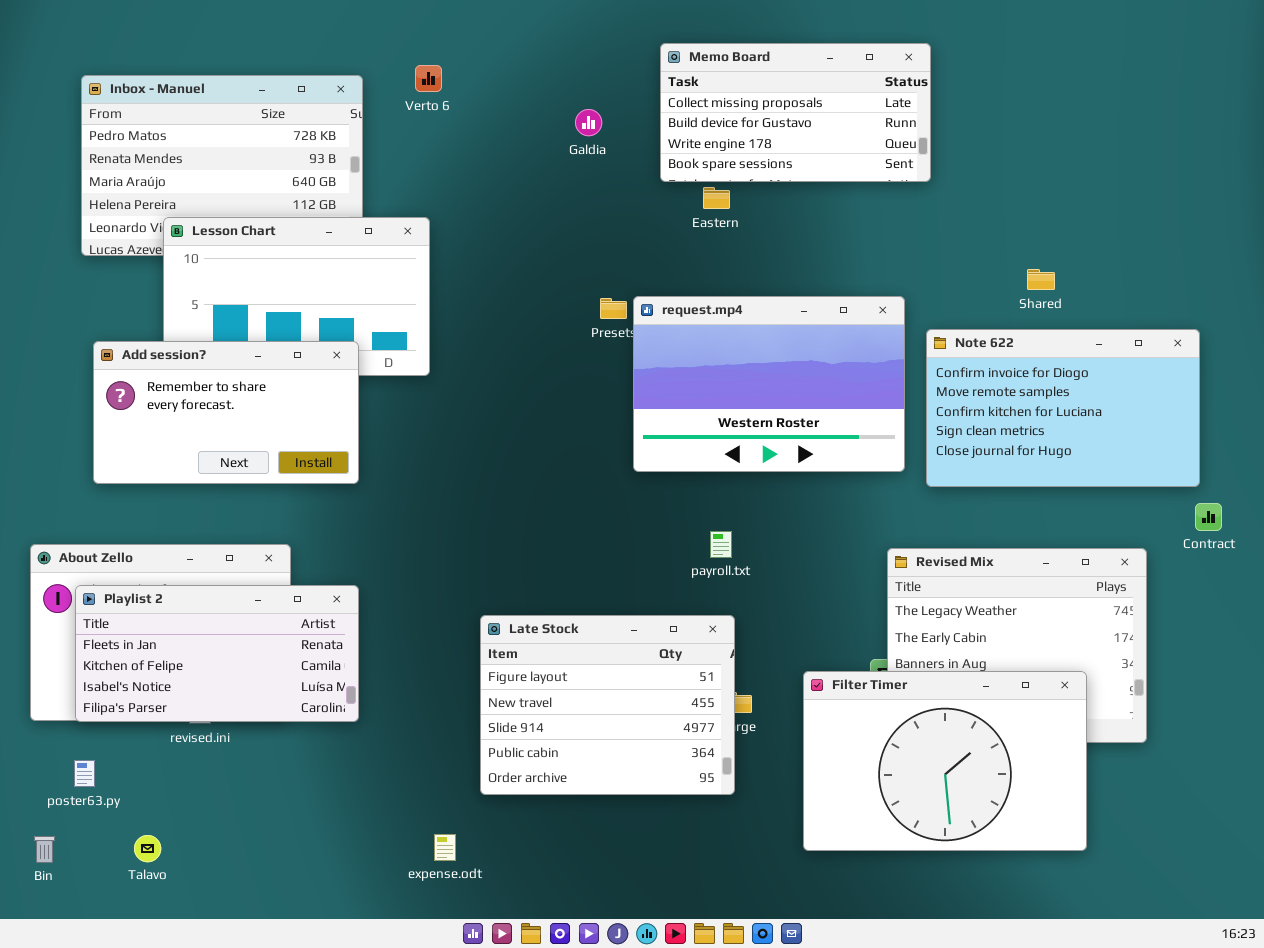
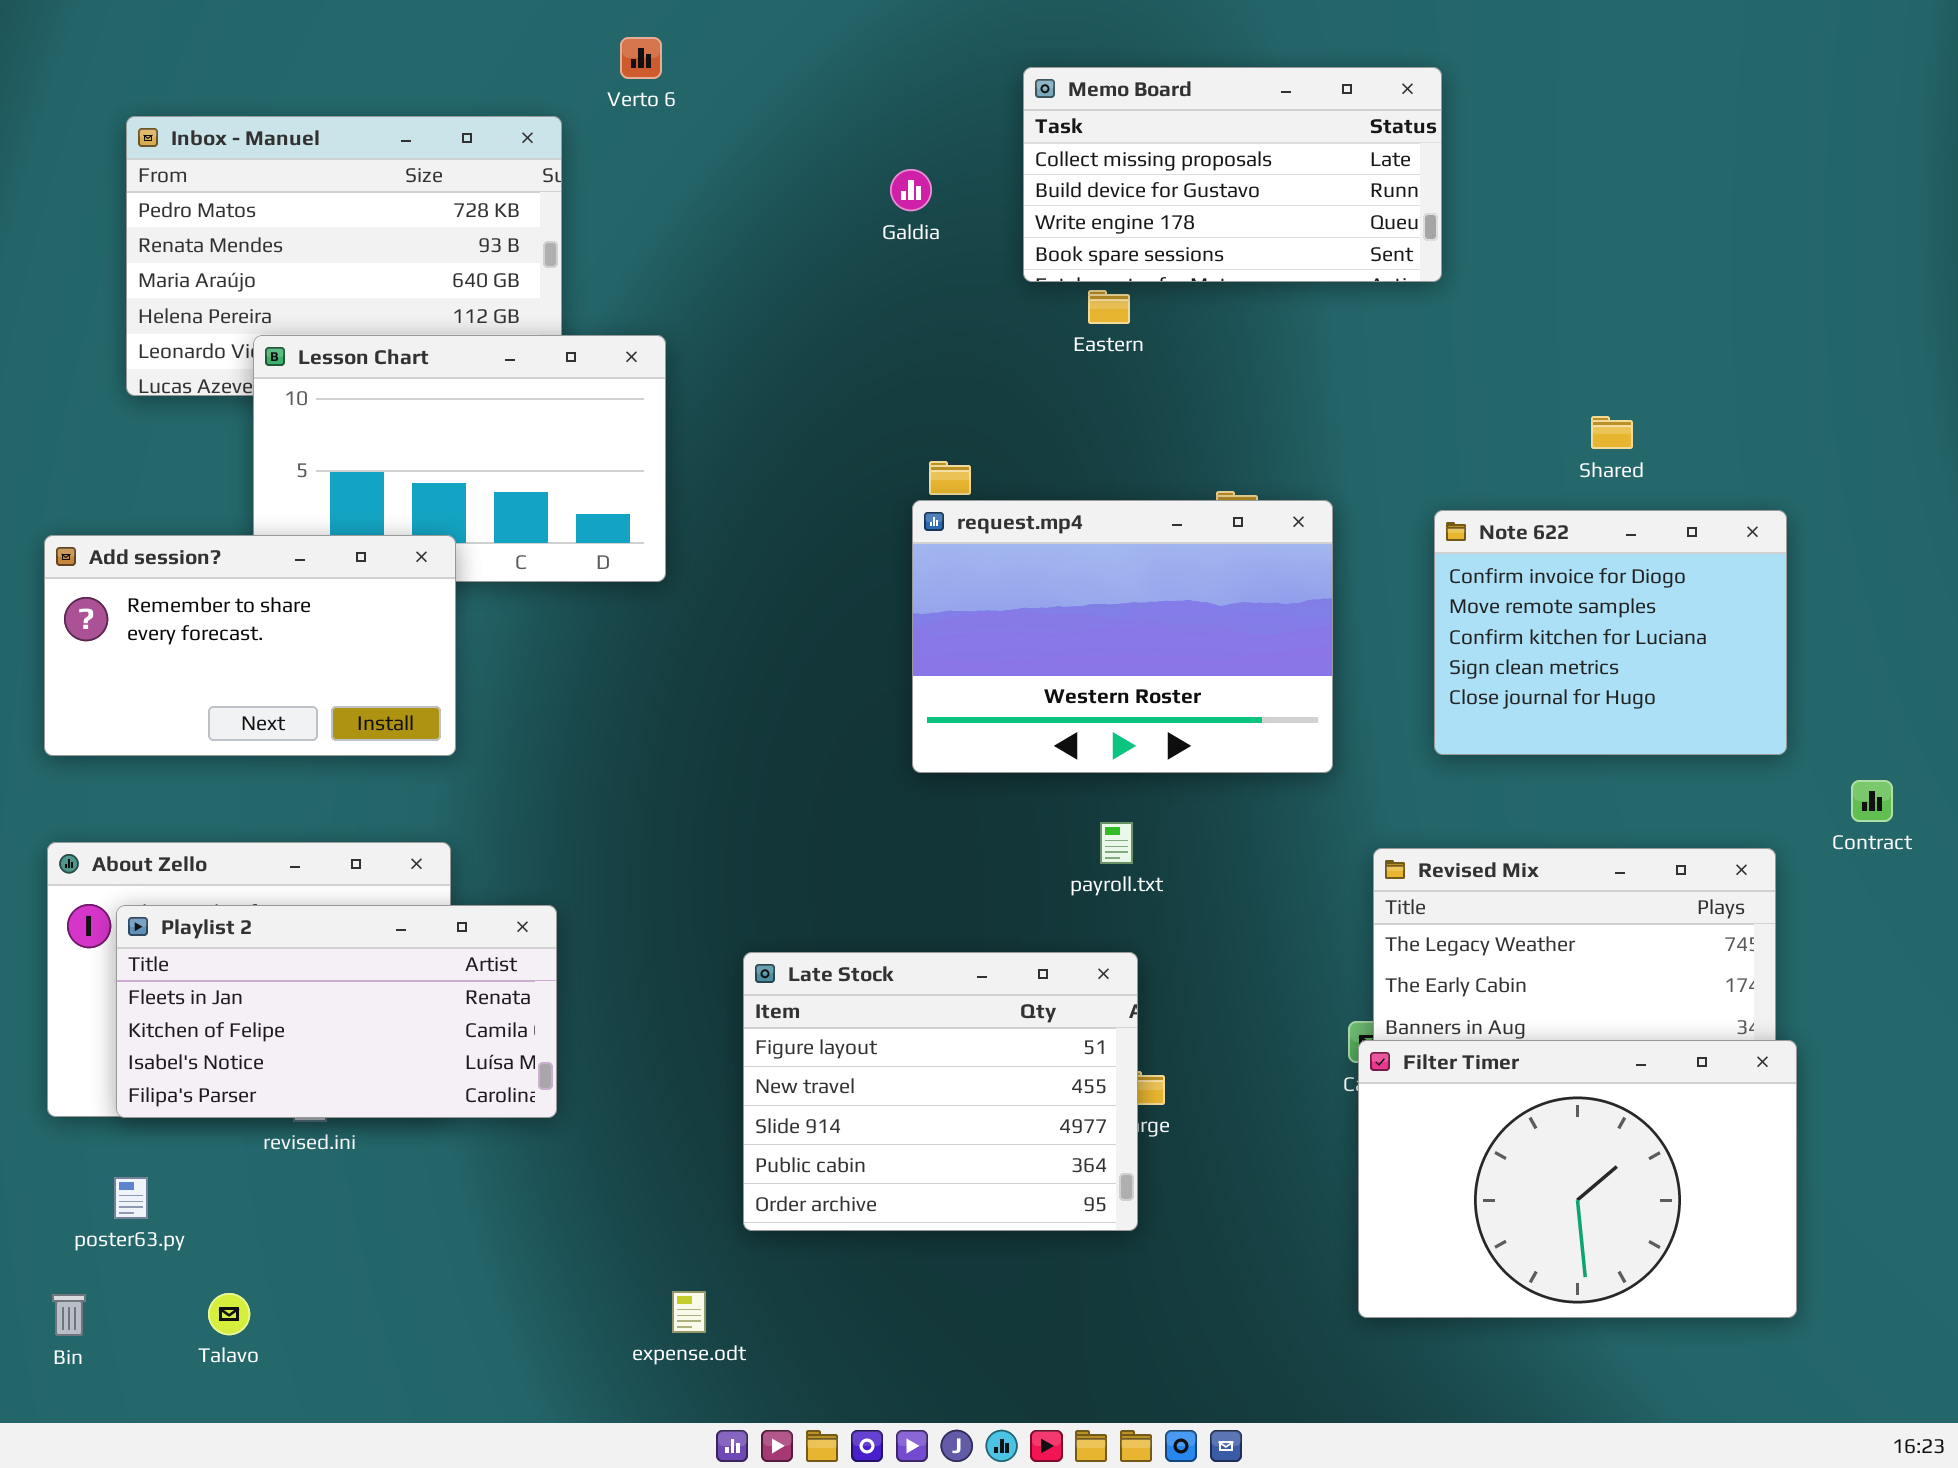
Verto 6: [415,65,442,92] -> [620,37,662,79], moved
request.mp4: [633,296,905,472] -> [912,500,1333,773], moved
Note 622: [926,329,1200,487] -> [1434,510,1787,755], resized
Add session?: [93,341,359,484] -> [44,535,456,756], moved
Filter Timer: [803,671,1087,851] -> [1358,1040,1797,1318], moved

